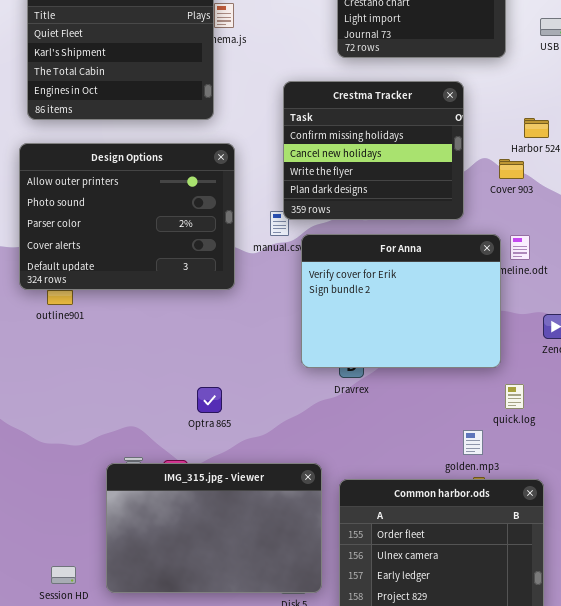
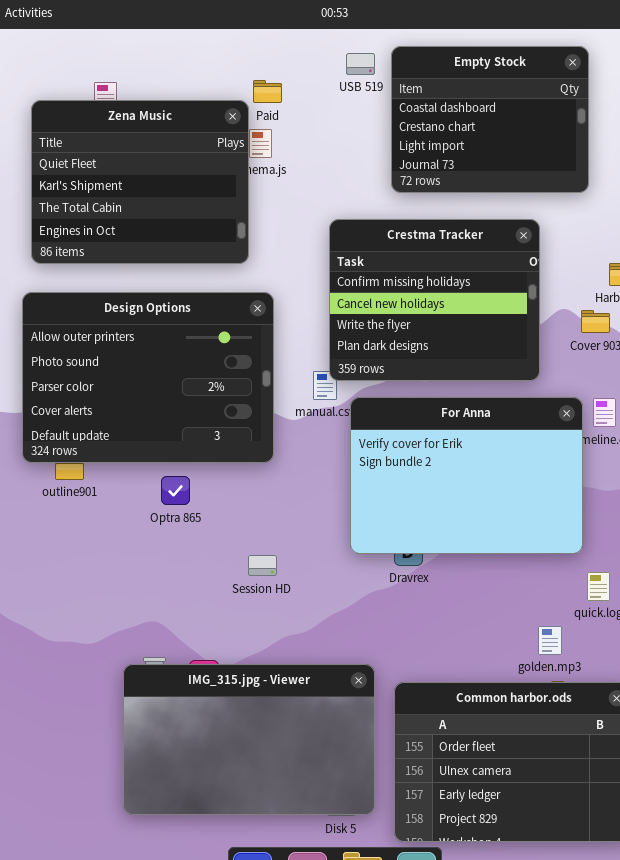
Optra 865: [197,387,222,413] -> [161,476,190,505], moved
Session HD: [51,566,76,584] -> [248,555,277,576], moved

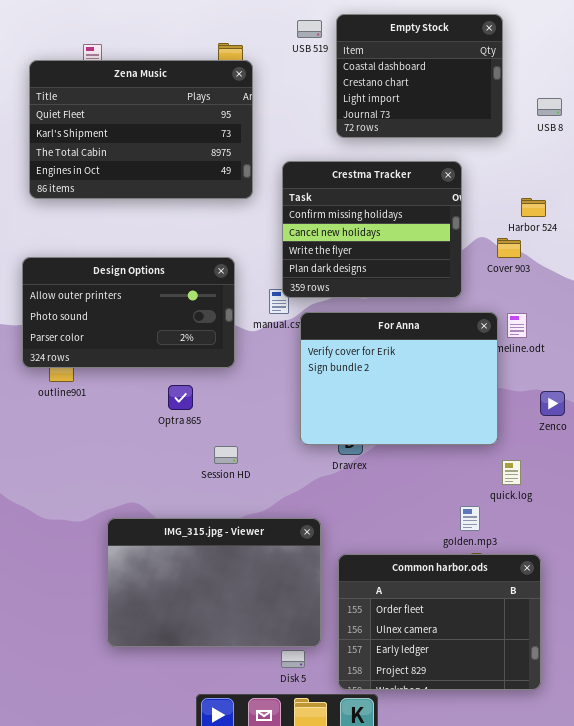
Zena Music: [31,100,249,264] -> [29,60,253,199], resized
Design Options: [22,292,274,463] -> [22,257,235,368], resized
Optra 865: [161,476,190,505] -> [168,385,193,410], moved
IMG_315.jpg - Viewer: [123,664,375,815] -> [107,518,321,647], moved

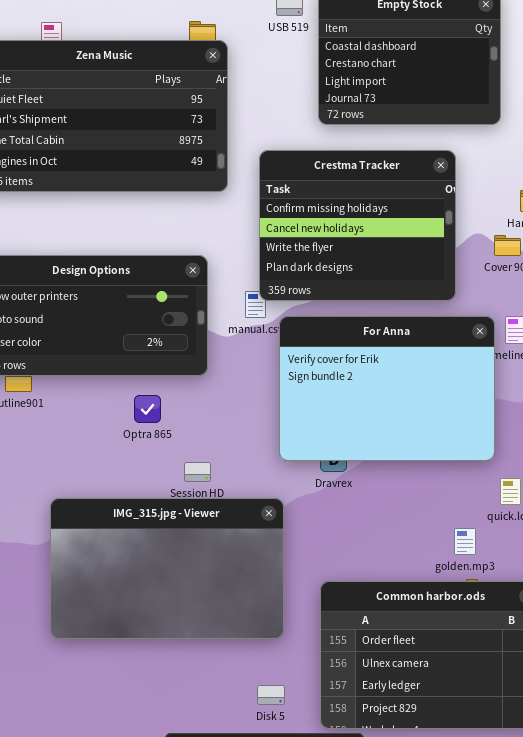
IMG_315.jpg - Viewer: [107,518,321,647] -> [50,498,284,639], moved

